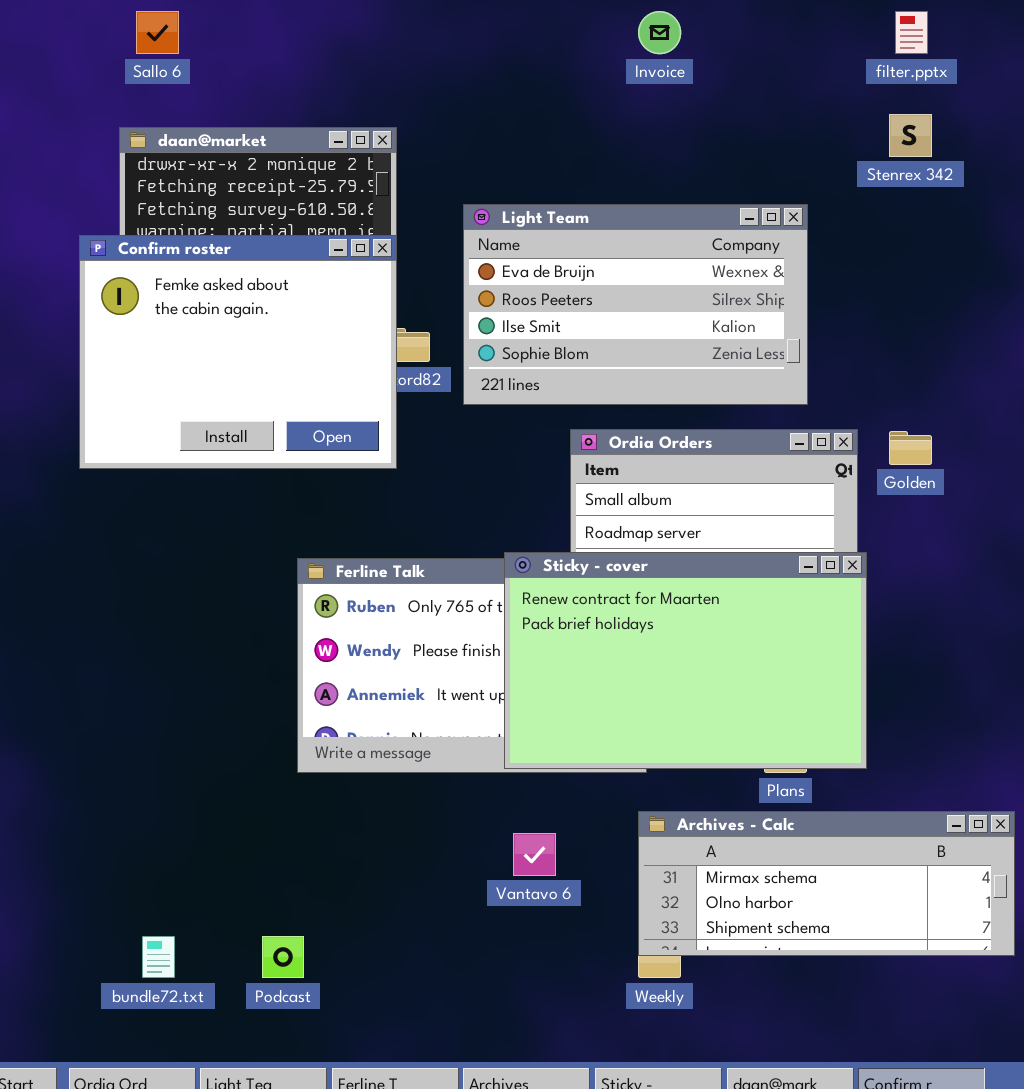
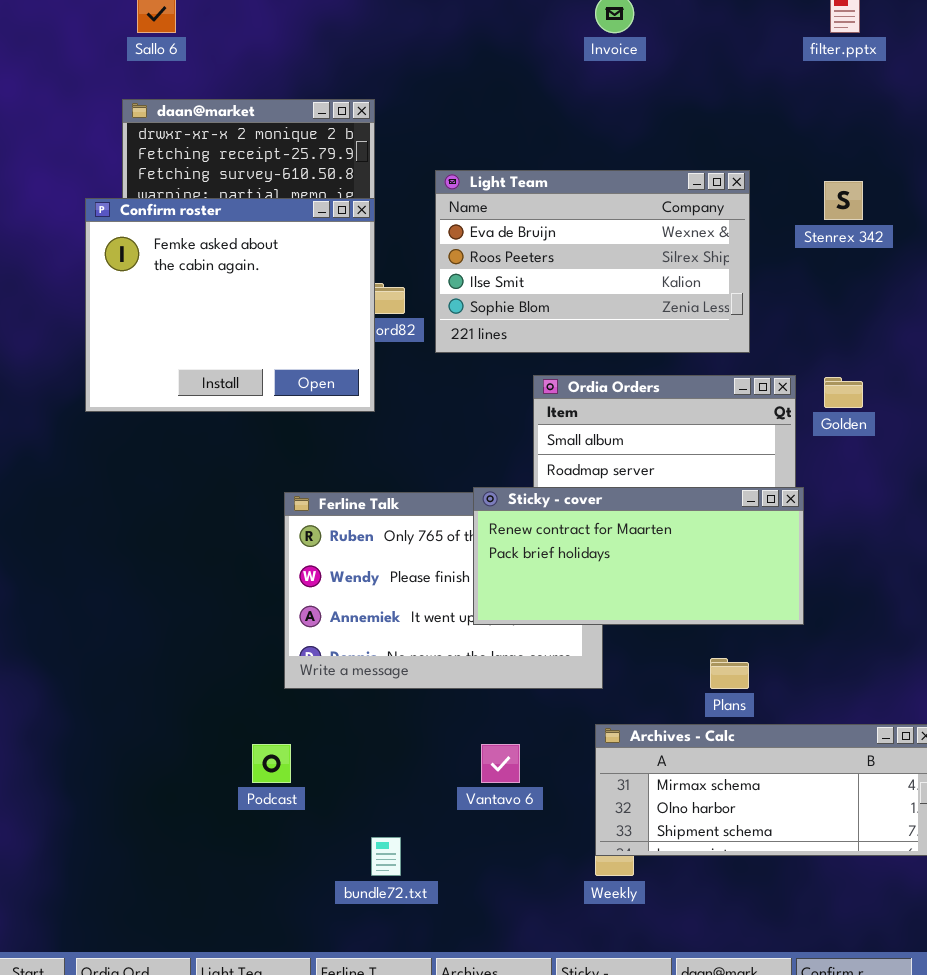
Stenrex 342: [889,114,932,157] -> [824,181,863,220], moved
Sticky - cover: [504,552,867,769] -> [473,487,804,625], resized
bundle72.txt: [142,936,175,978] -> [371,837,401,876], moved
Podcast: [262,936,304,978] -> [252,744,291,783], moved

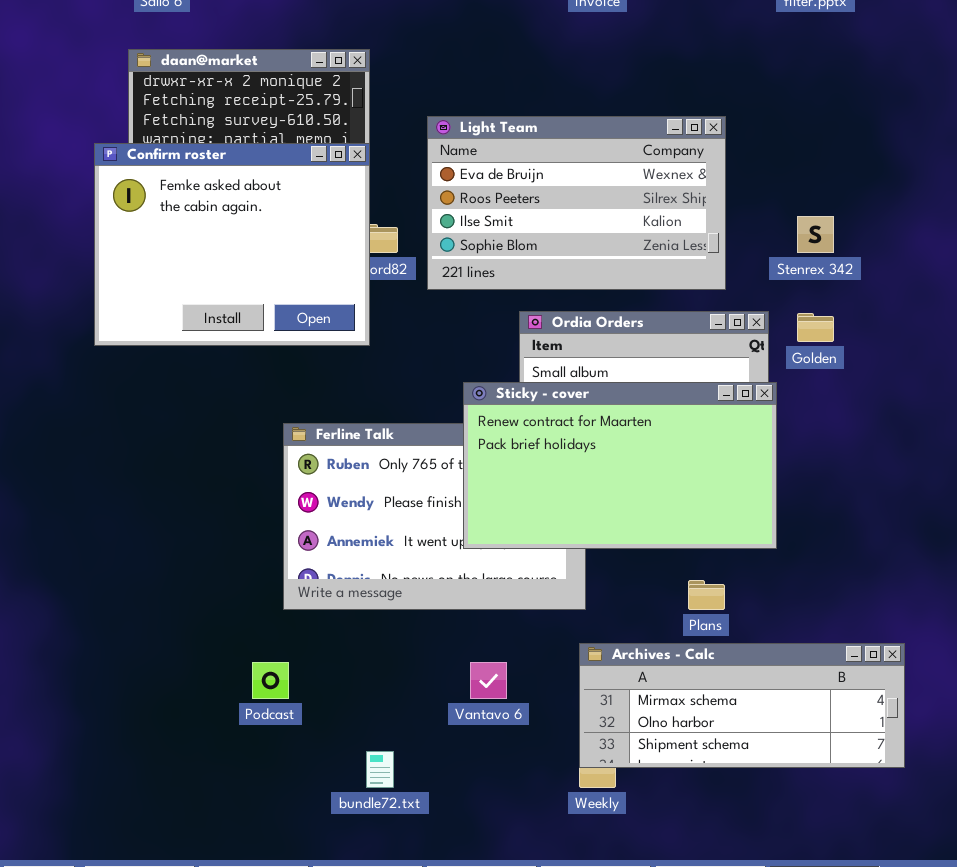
Stenrex 342: [824,181,863,220] -> [797,216,834,253], moved
Sticky - cover: [473,487,804,625] -> [463,382,777,549], resized

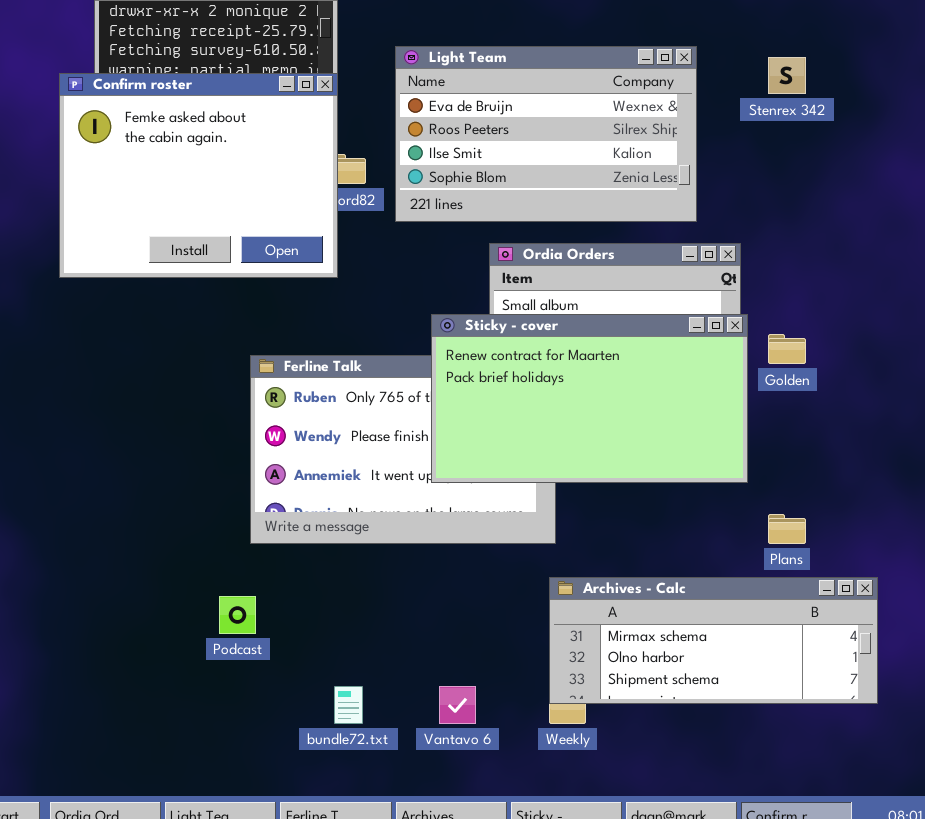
Stenrex 342: [797,216,834,253] -> [768,57,806,94], moved
Golden: [797,313,834,342] -> [768,334,806,364], moved
Plans: [688,580,725,610] -> [768,514,806,544], moved
Vantavo 6: [470,662,507,699] -> [439,686,476,724], moved

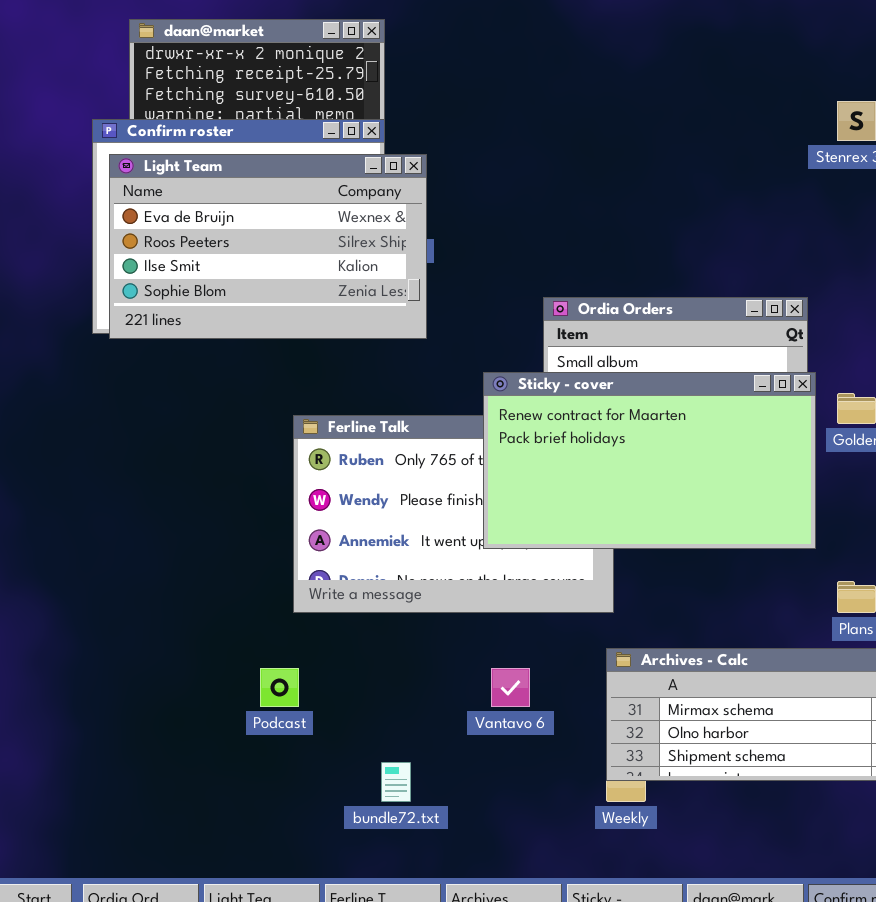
Light Team: [395,46,697,222] -> [109,154,427,339], moved
Vantavo 6: [439,686,476,724] -> [491,668,530,707], moved

